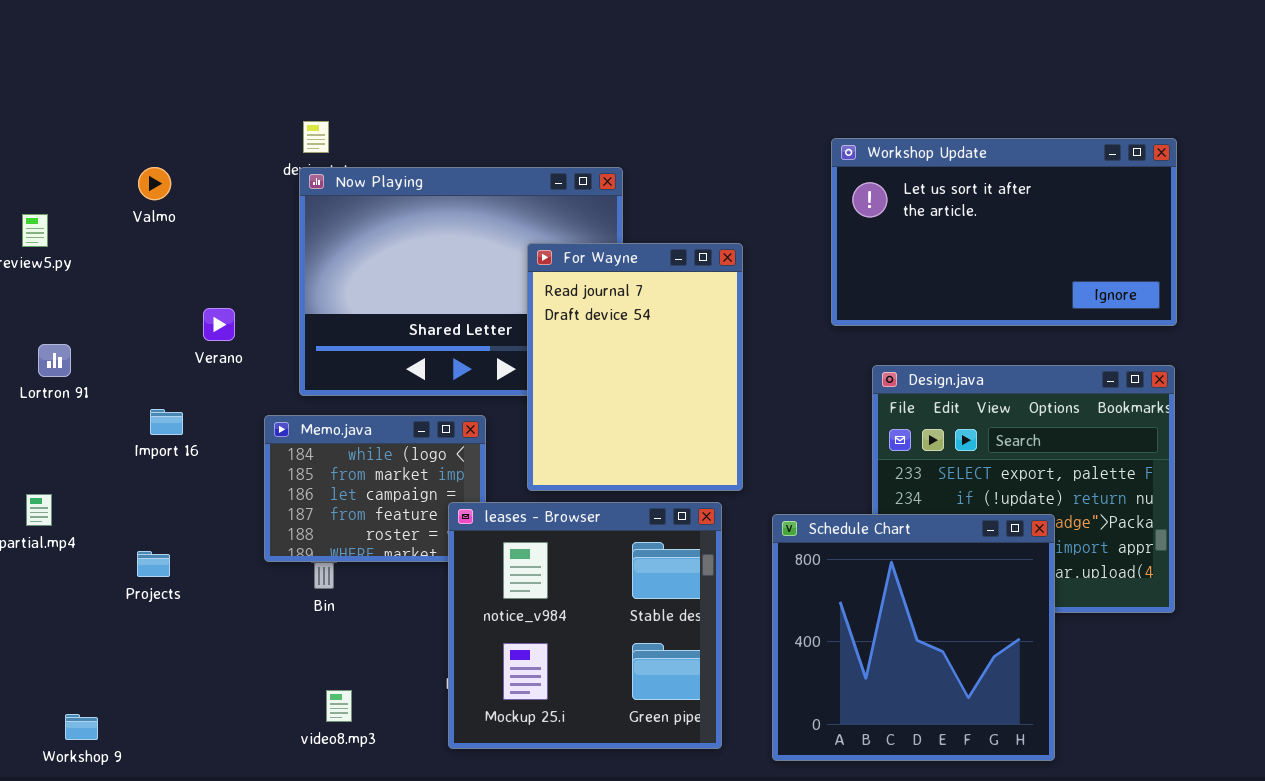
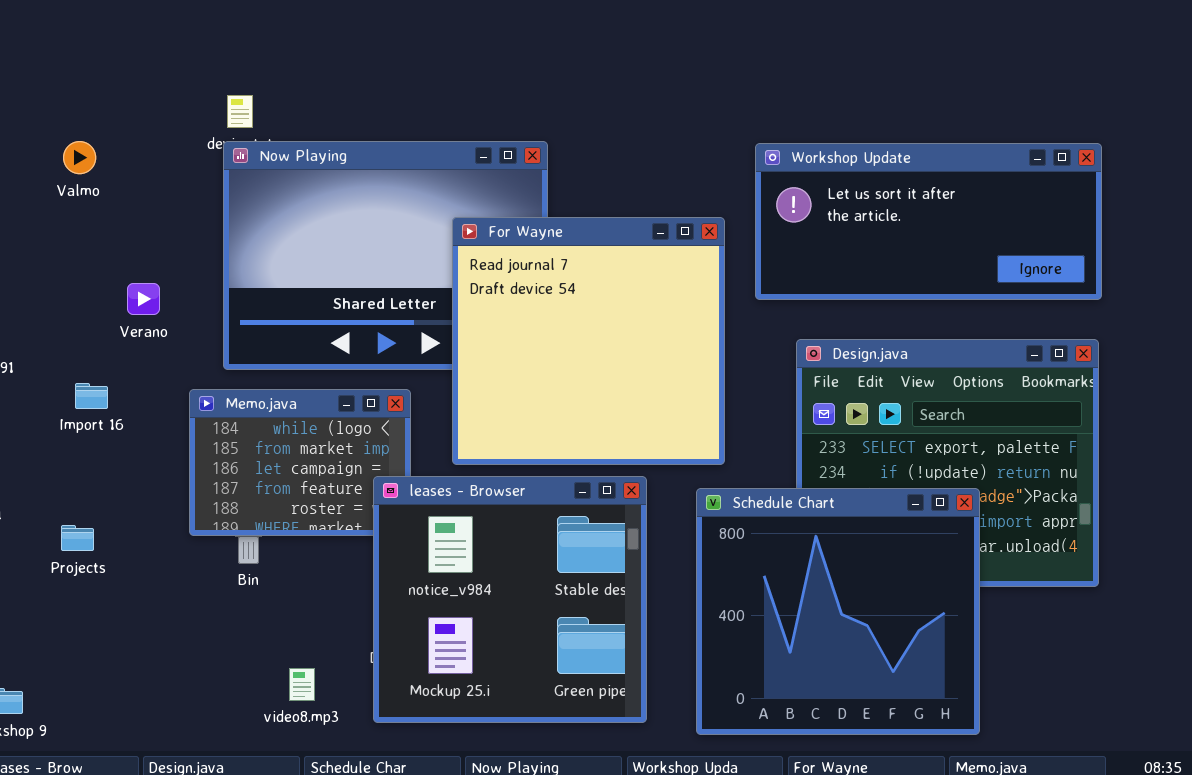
Workshop Update: [831,138,1177,326] -> [755,143,1102,300], resized
For Wayne: [527,243,743,491] -> [452,217,725,465], resized
video8.mp3: [326,690,352,722] -> [289,668,315,701], moved

